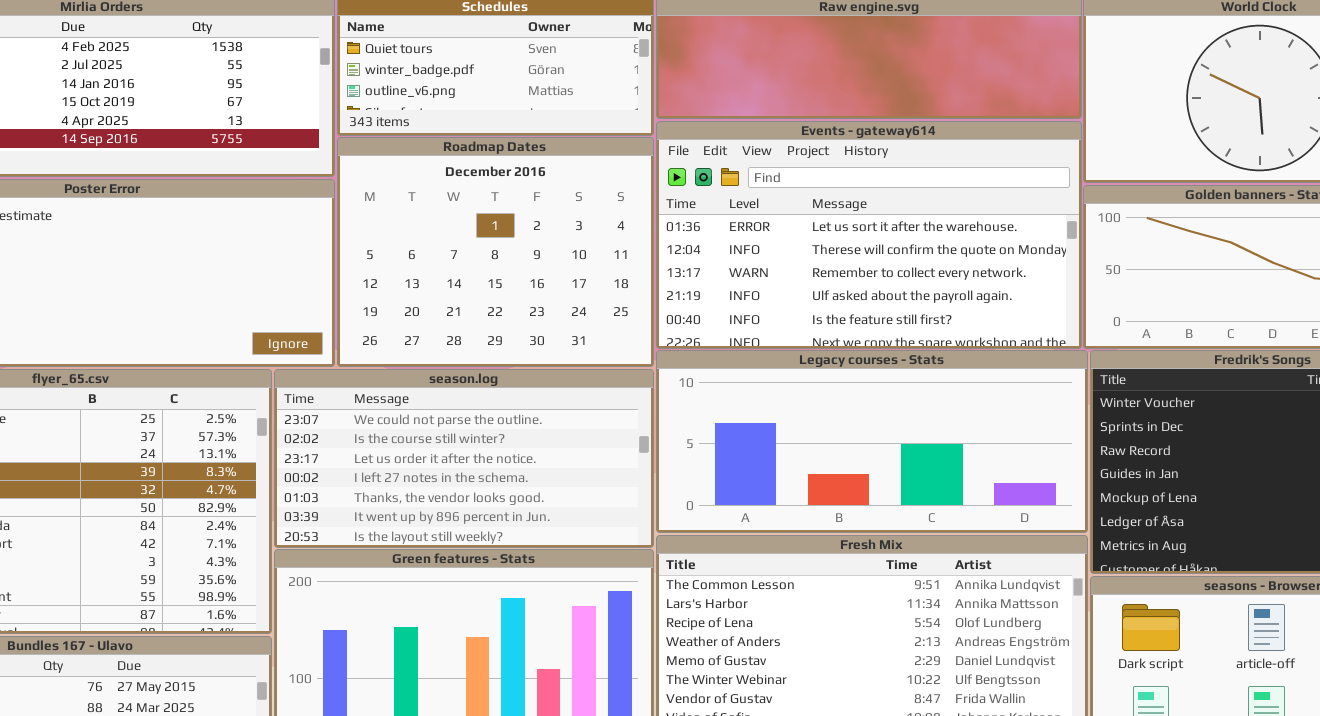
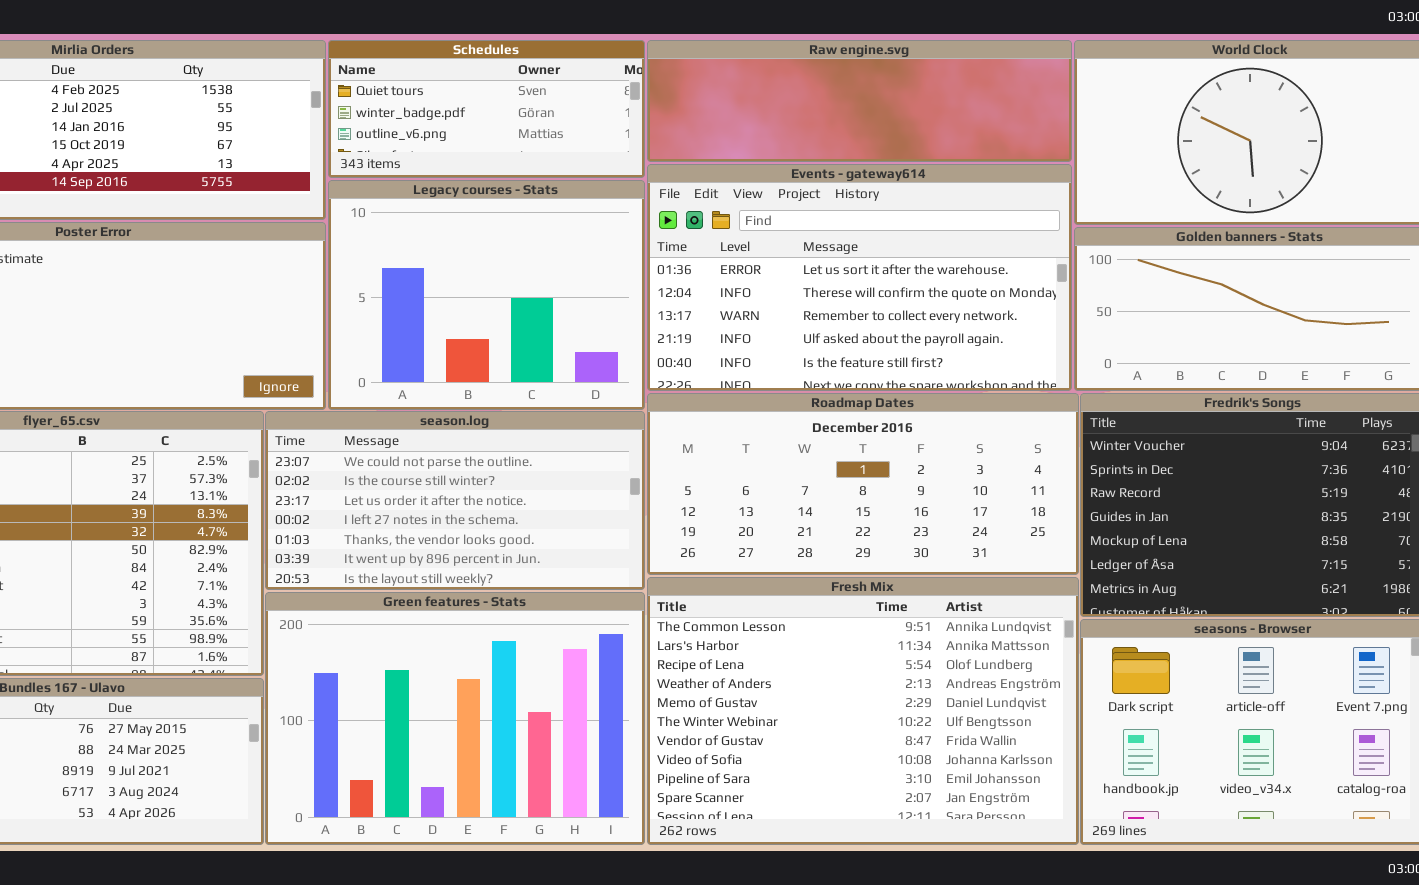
Roadmap Dates: [337,137,654,367] -> [647,393,1079,575], moved, resized
Legacy courses - Stats: [656,350,1088,533] -> [328,180,645,410], moved, resized

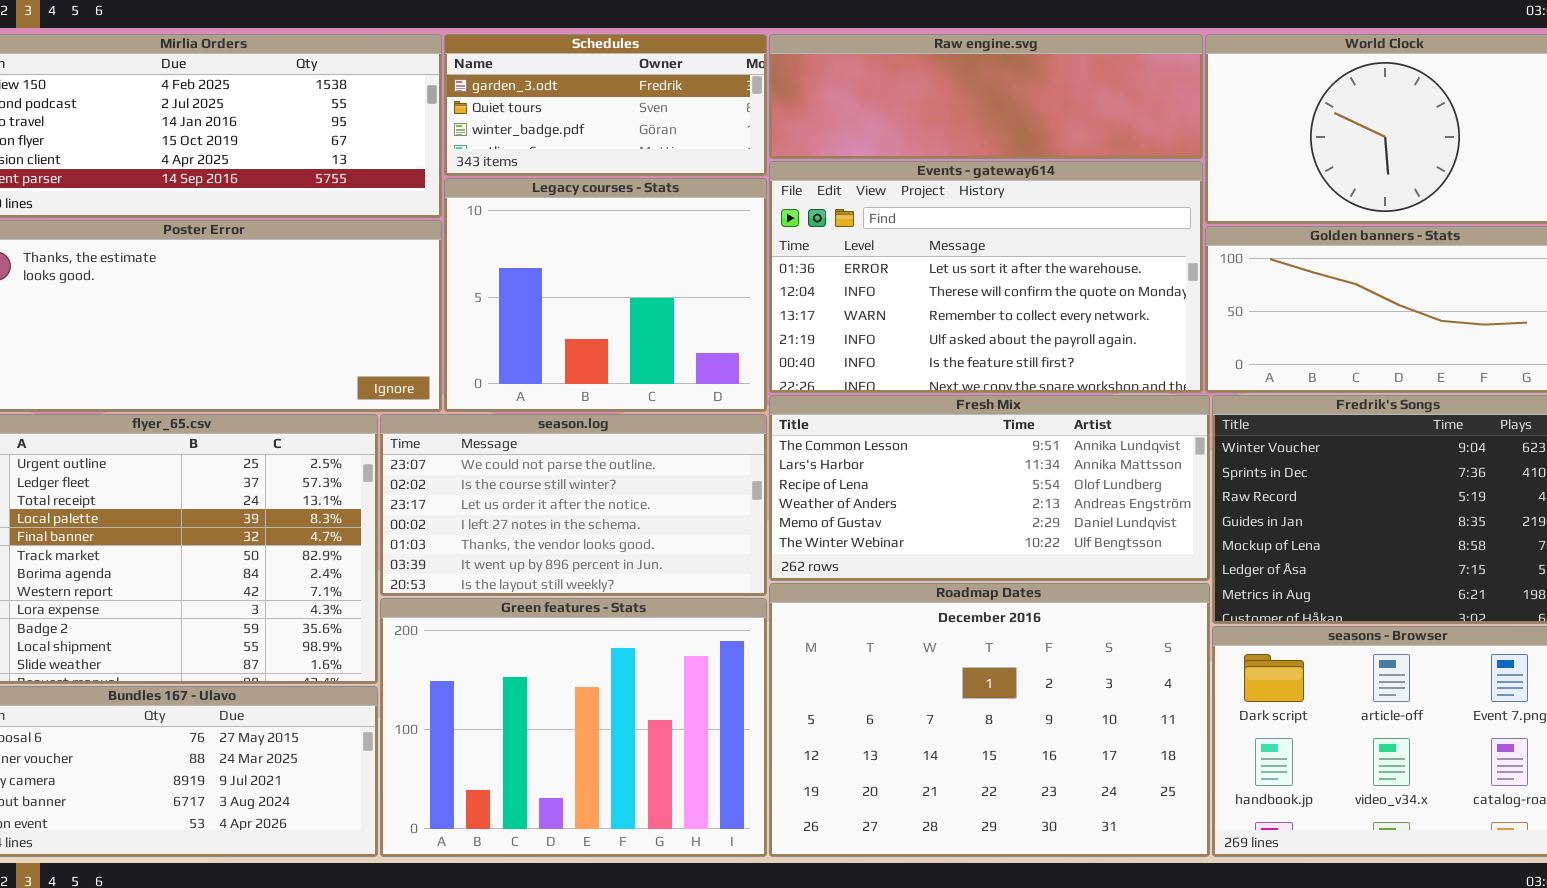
Schedules: [328,40,645,178] -> [444,34,767,176], scrolled up 1 row
Roadmap Dates: [647,393,1079,575] -> [769,583,1210,857], moved, resized
Fresh Mix: [647,577,1079,845] -> [769,395,1210,581], moved, resized

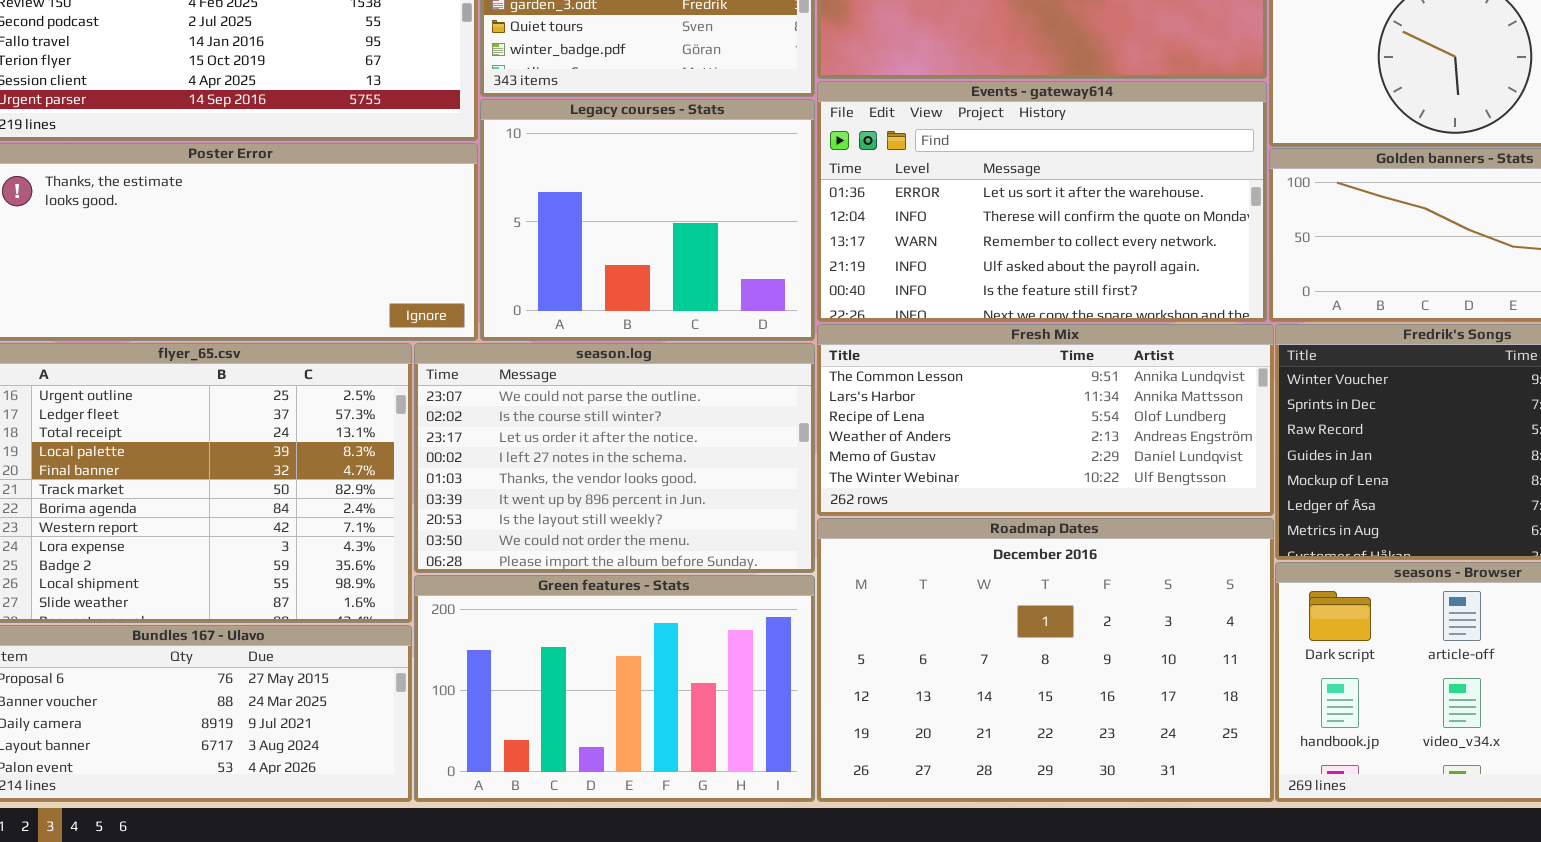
season.log: [380,414,767,596] -> [414,343,815,573], resized
Green features - Stats: [380,598,767,857] -> [414,575,815,802], resized

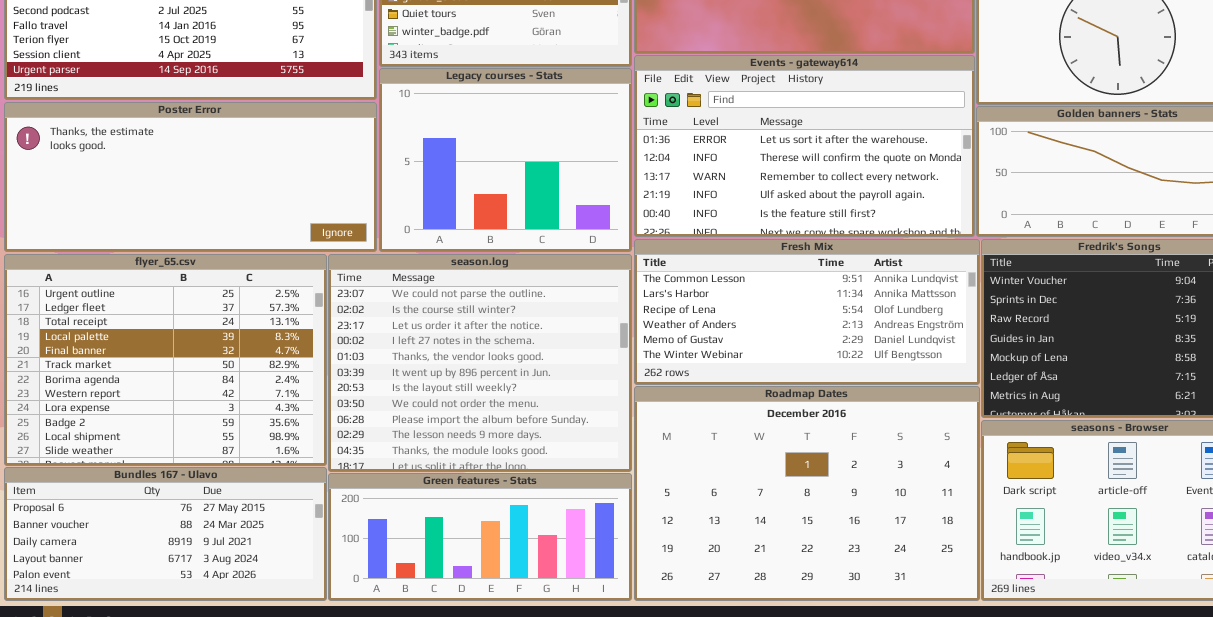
season.log: [414,343,815,573] -> [328,254,632,472], resized
Green features - Stats: [414,575,815,802] -> [328,473,632,601], resized

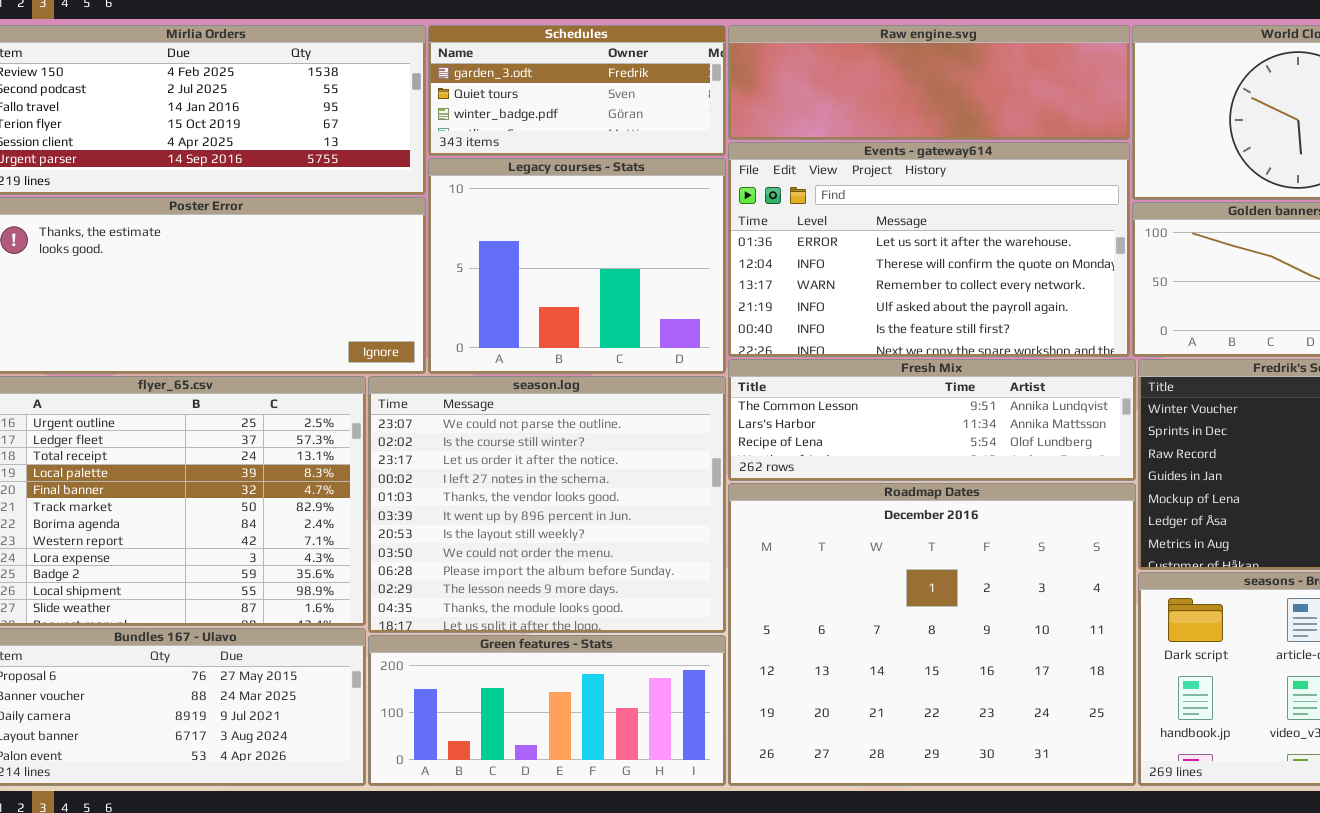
Fresh Mix: [634,239,980,385] -> [728,359,1136,481], resized
Roadmap Dates: [634,386,980,601] -> [728,483,1136,786], resized

